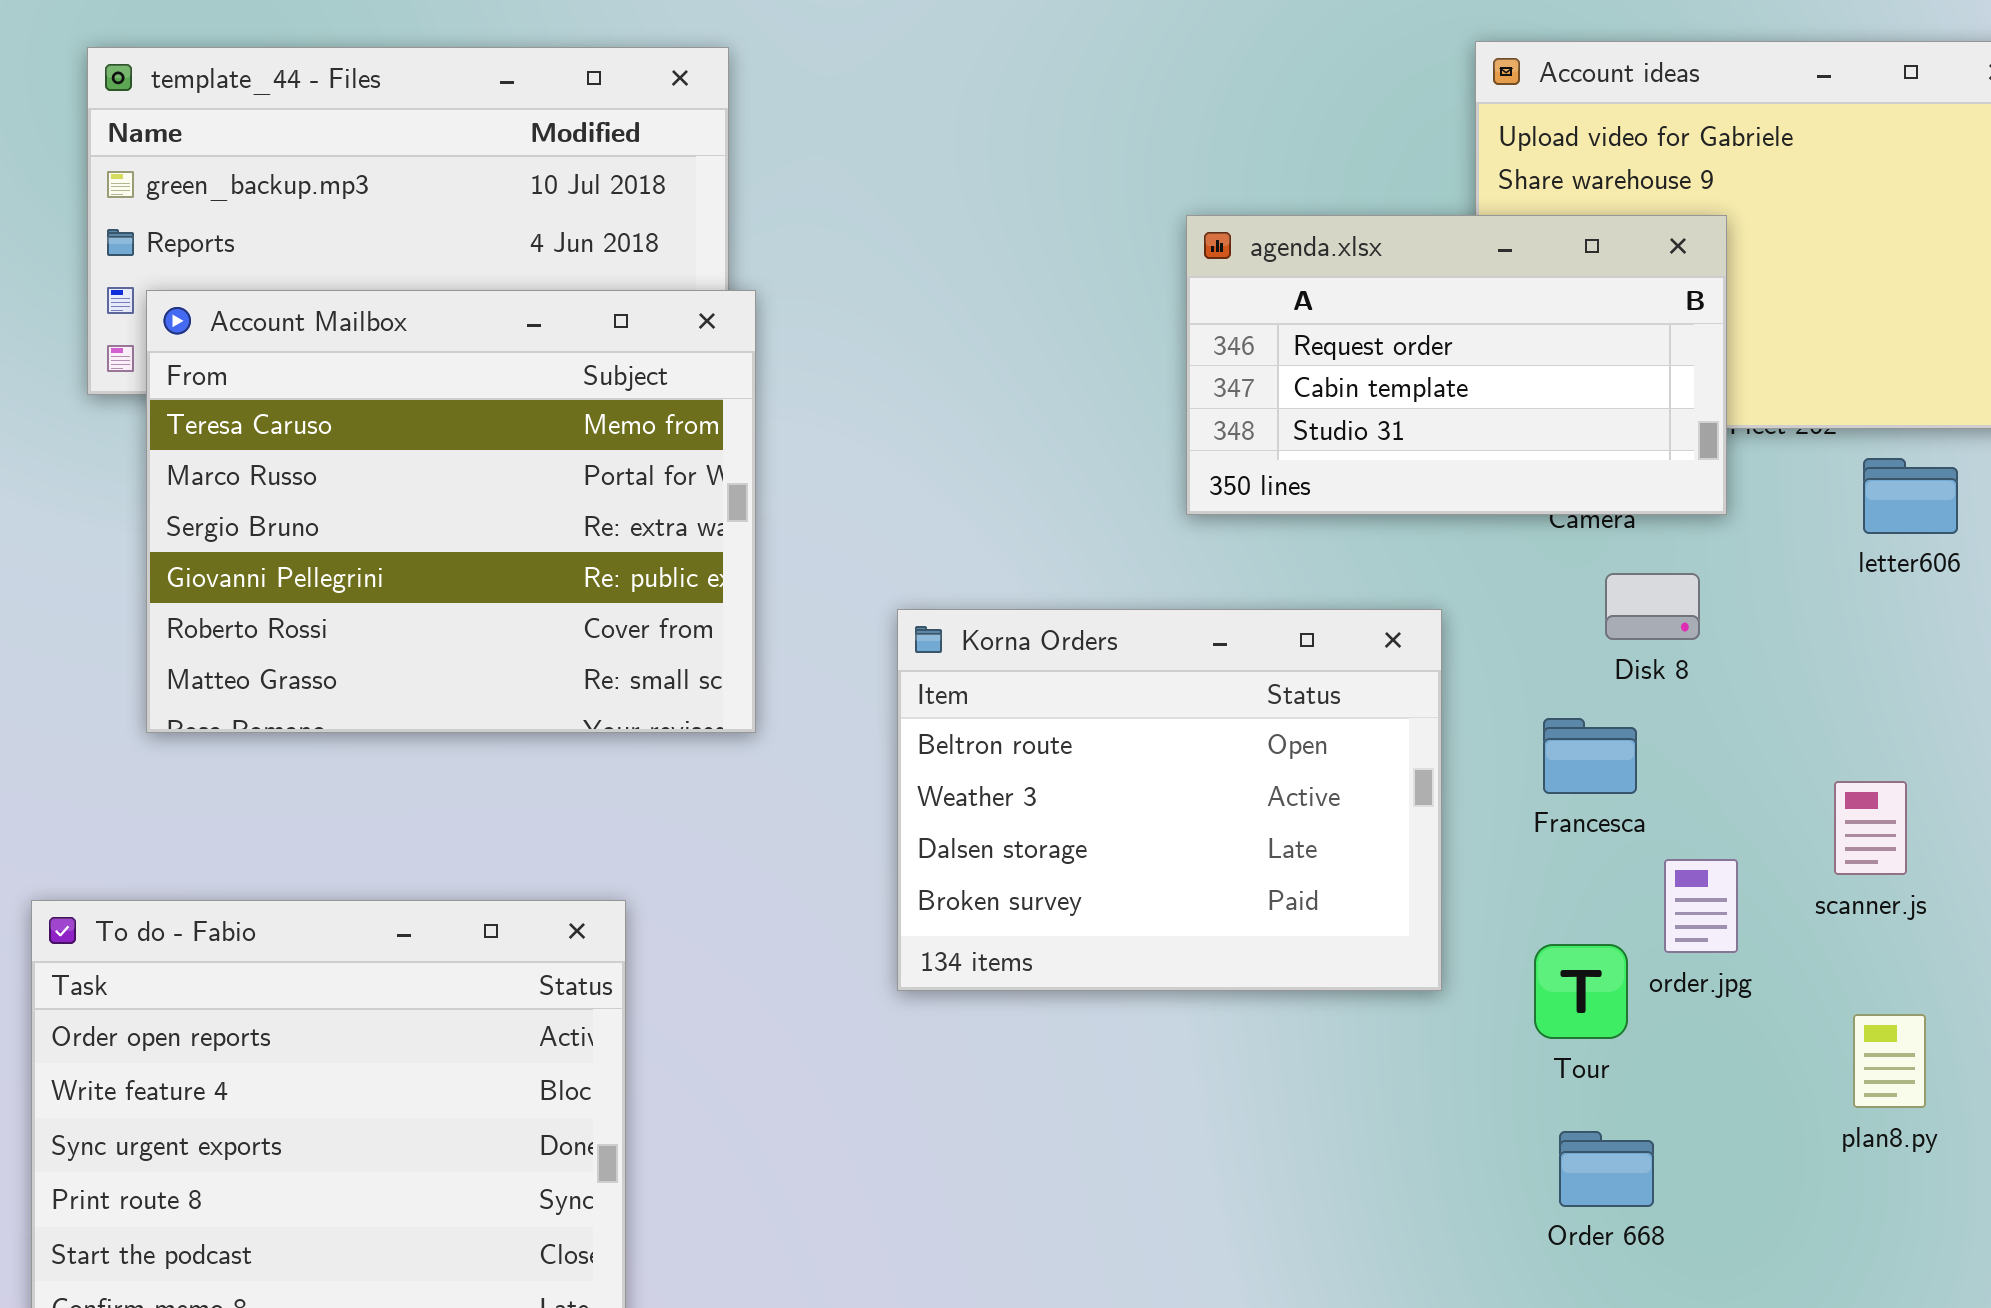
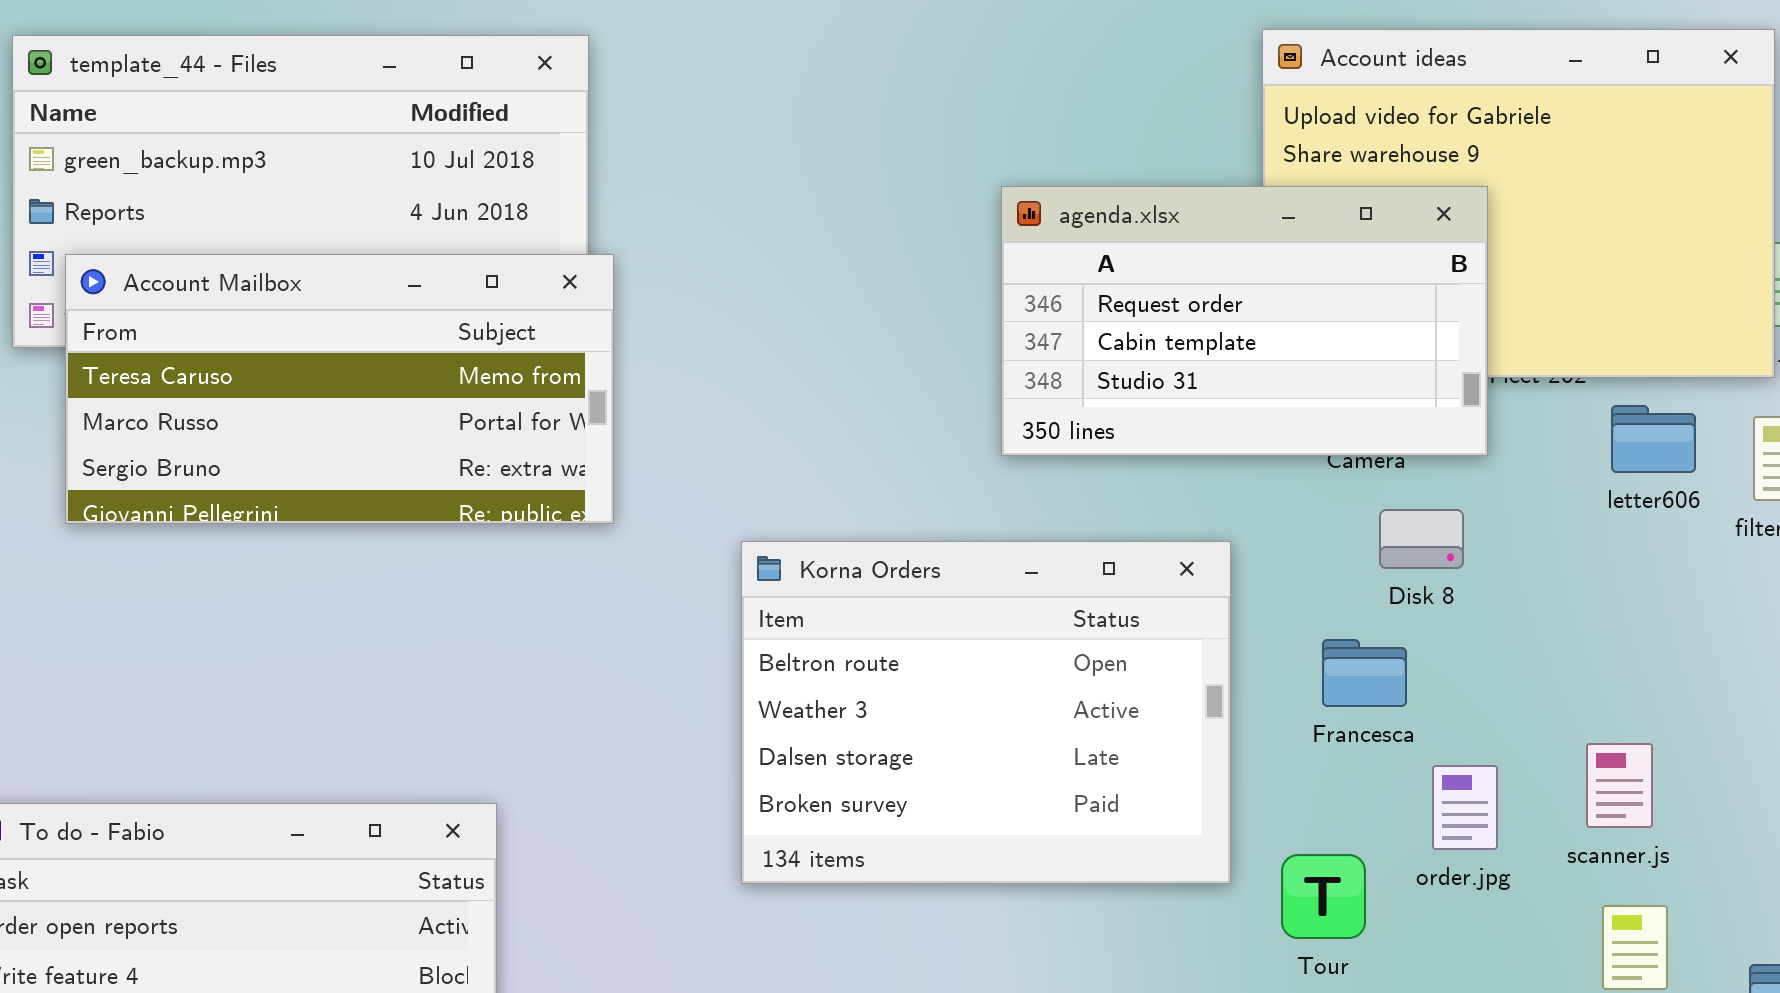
Account Mailbox: [146,290,756,733] -> [65,254,614,524], resized
scanner.js: [1834,781,1907,875] -> [1586,743,1653,828], moved
Tour: [1534,944,1628,1039] -> [1281,854,1366,939], moved

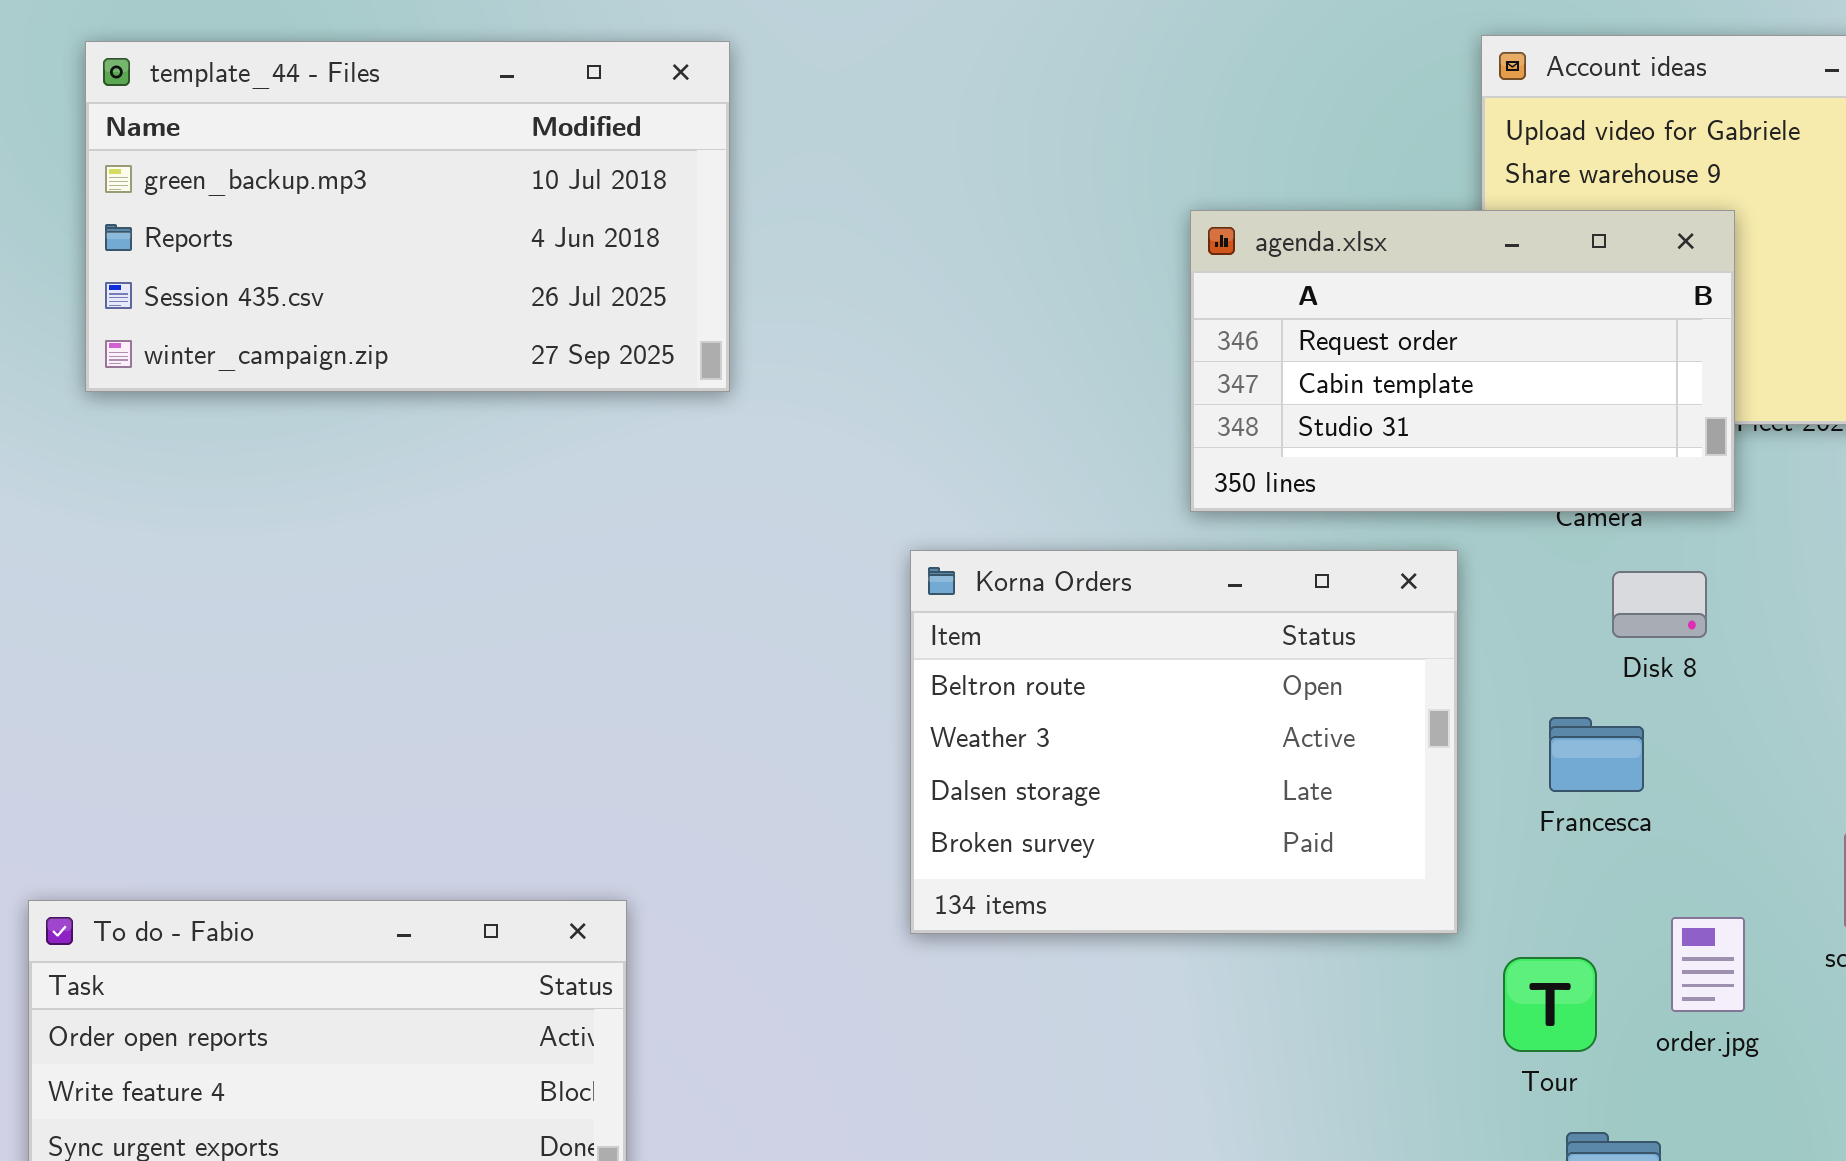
Account Mailbox: [65,254,614,524] -> none, closed
Korna Orders: [741,541,1231,884] -> [910,550,1458,934], moved
order.jpg: [1432,765,1498,850] -> [1671,917,1745,1012], moved

